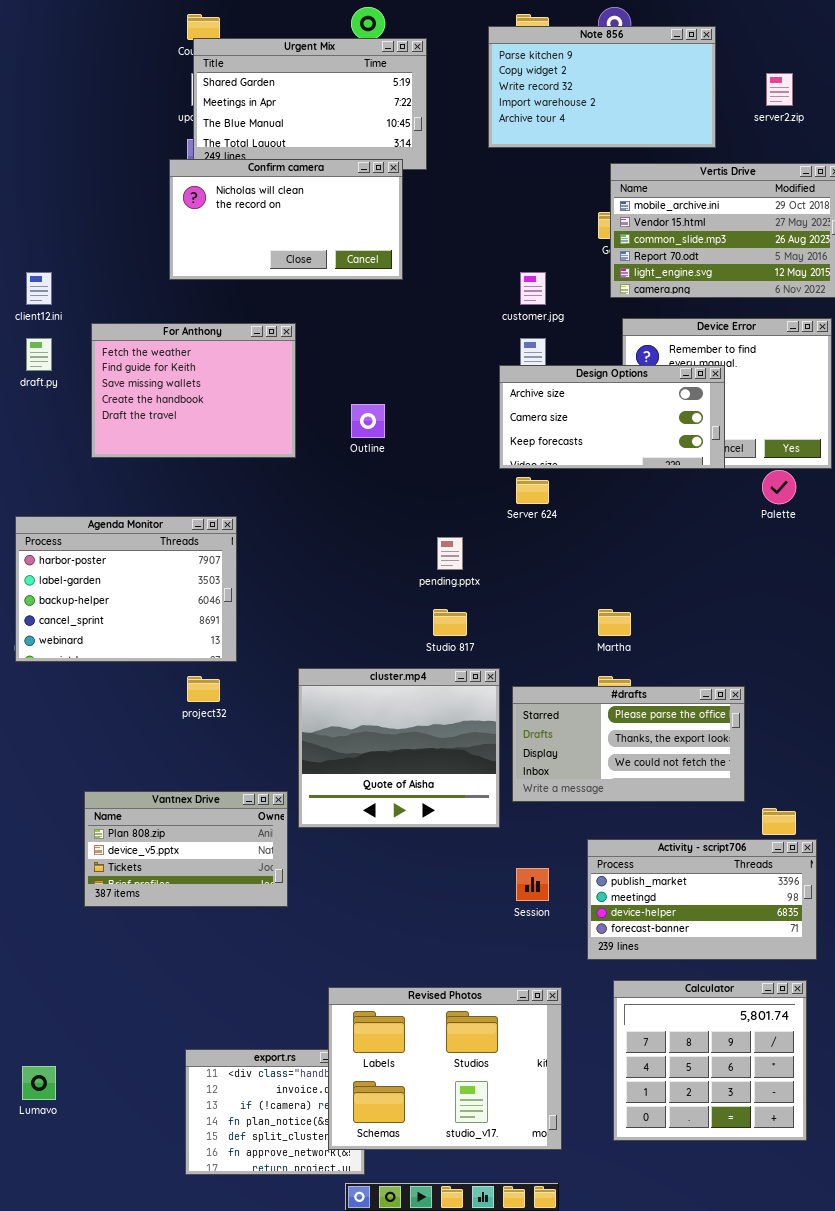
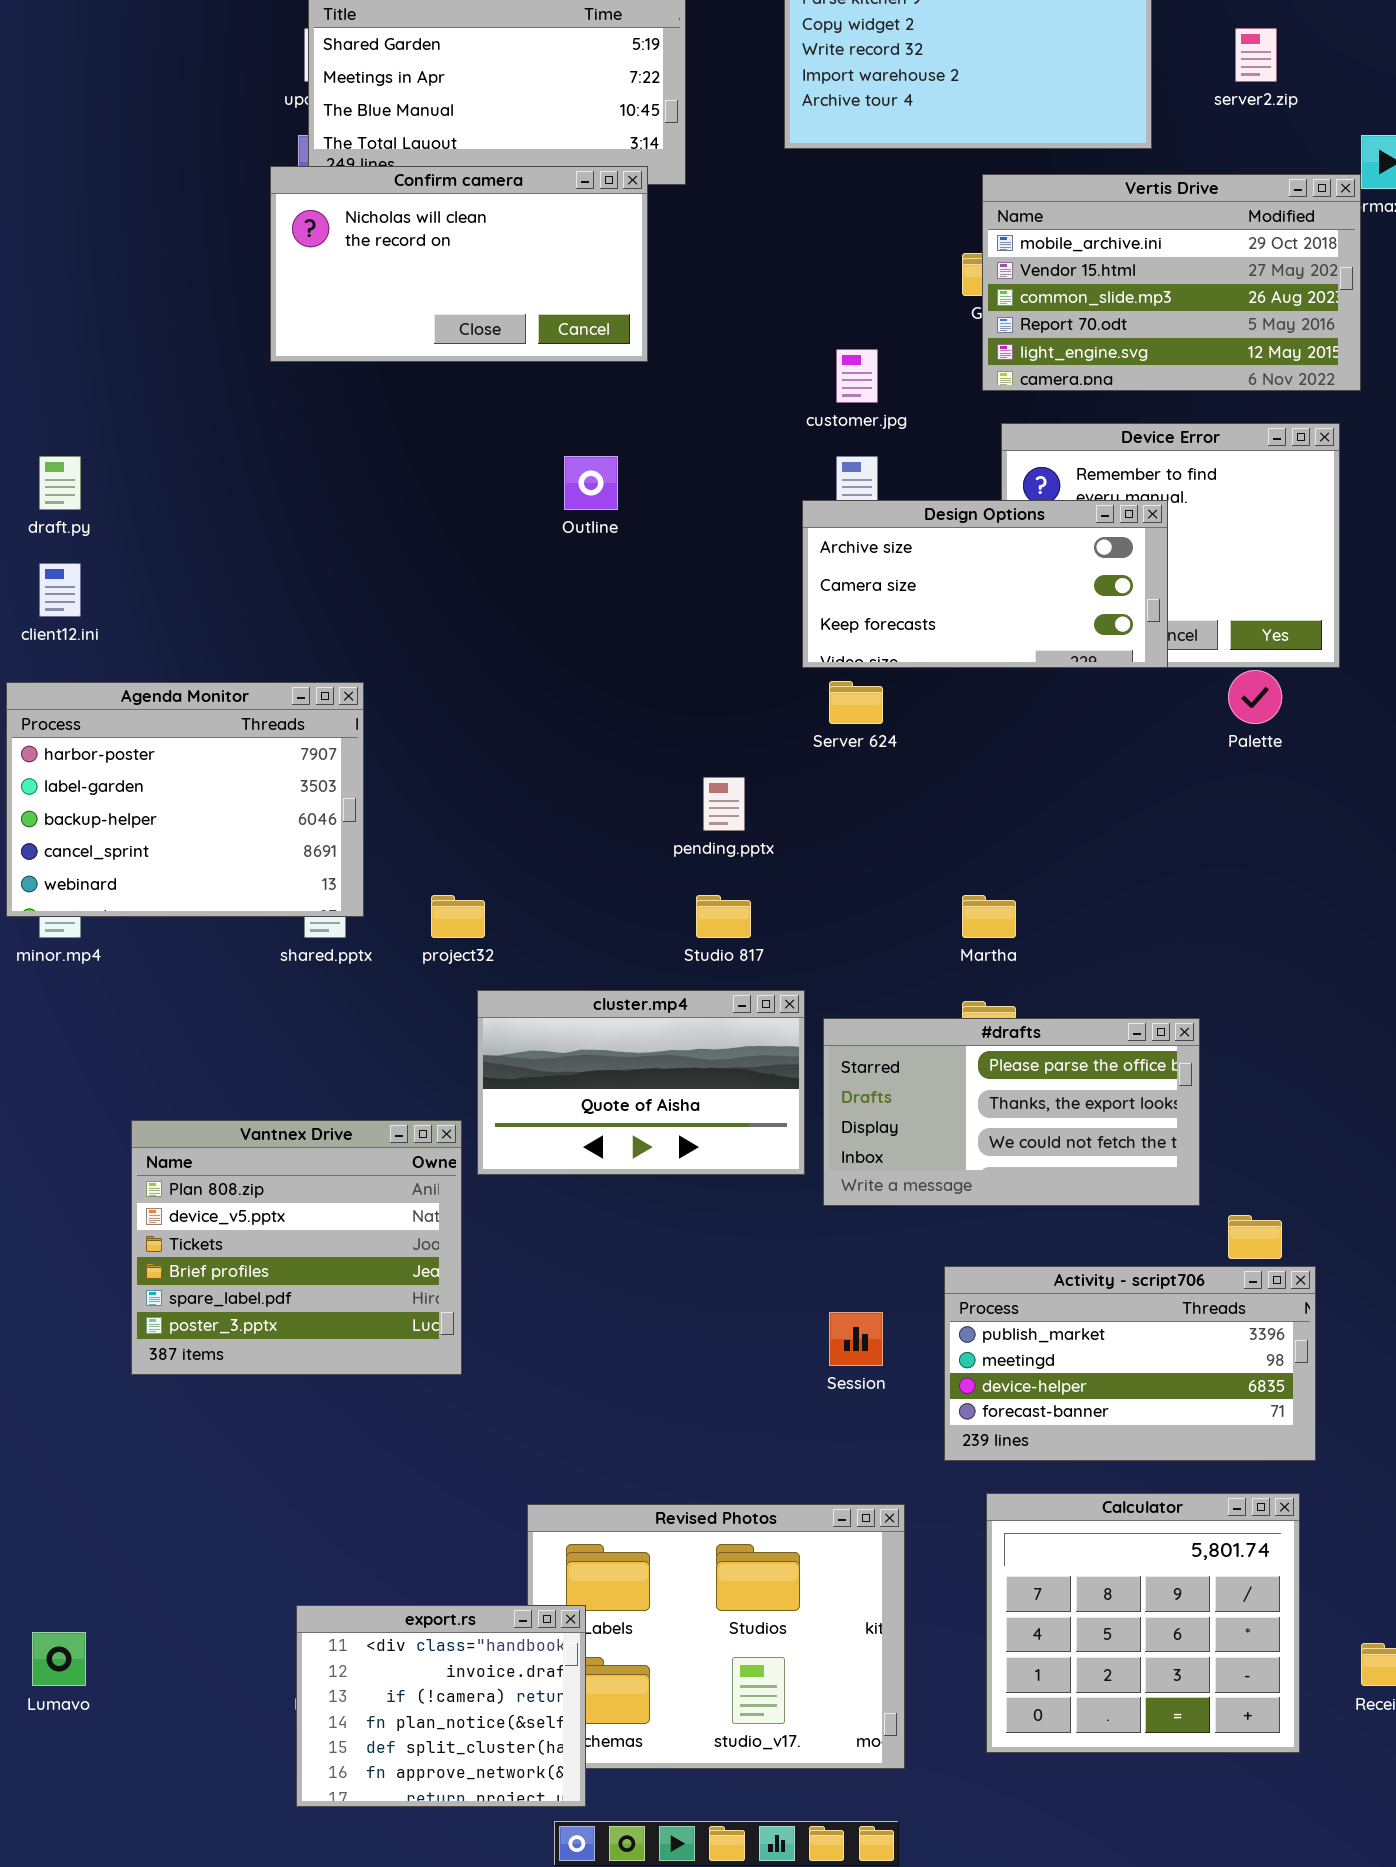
client12.ini: [26,272,52,305] -> [39,563,81,617], moved
For Anthony: [91,323,296,458] -> none, closed
Outline: [351,404,385,438] -> [564,456,618,510], moved
Agenda Monitor: [15,516,237,662] -> [6,682,364,917], moved
cluster.mp4: [298,668,500,828] -> [477,990,805,1175], resized
project32: [187,676,220,702] -> [431,895,485,938], moved
Vantnex Drive: [84,791,288,907] -> [131,1120,462,1375], resized
export.rs: [185,1049,365,1175] -> [296,1605,586,1807], raised

